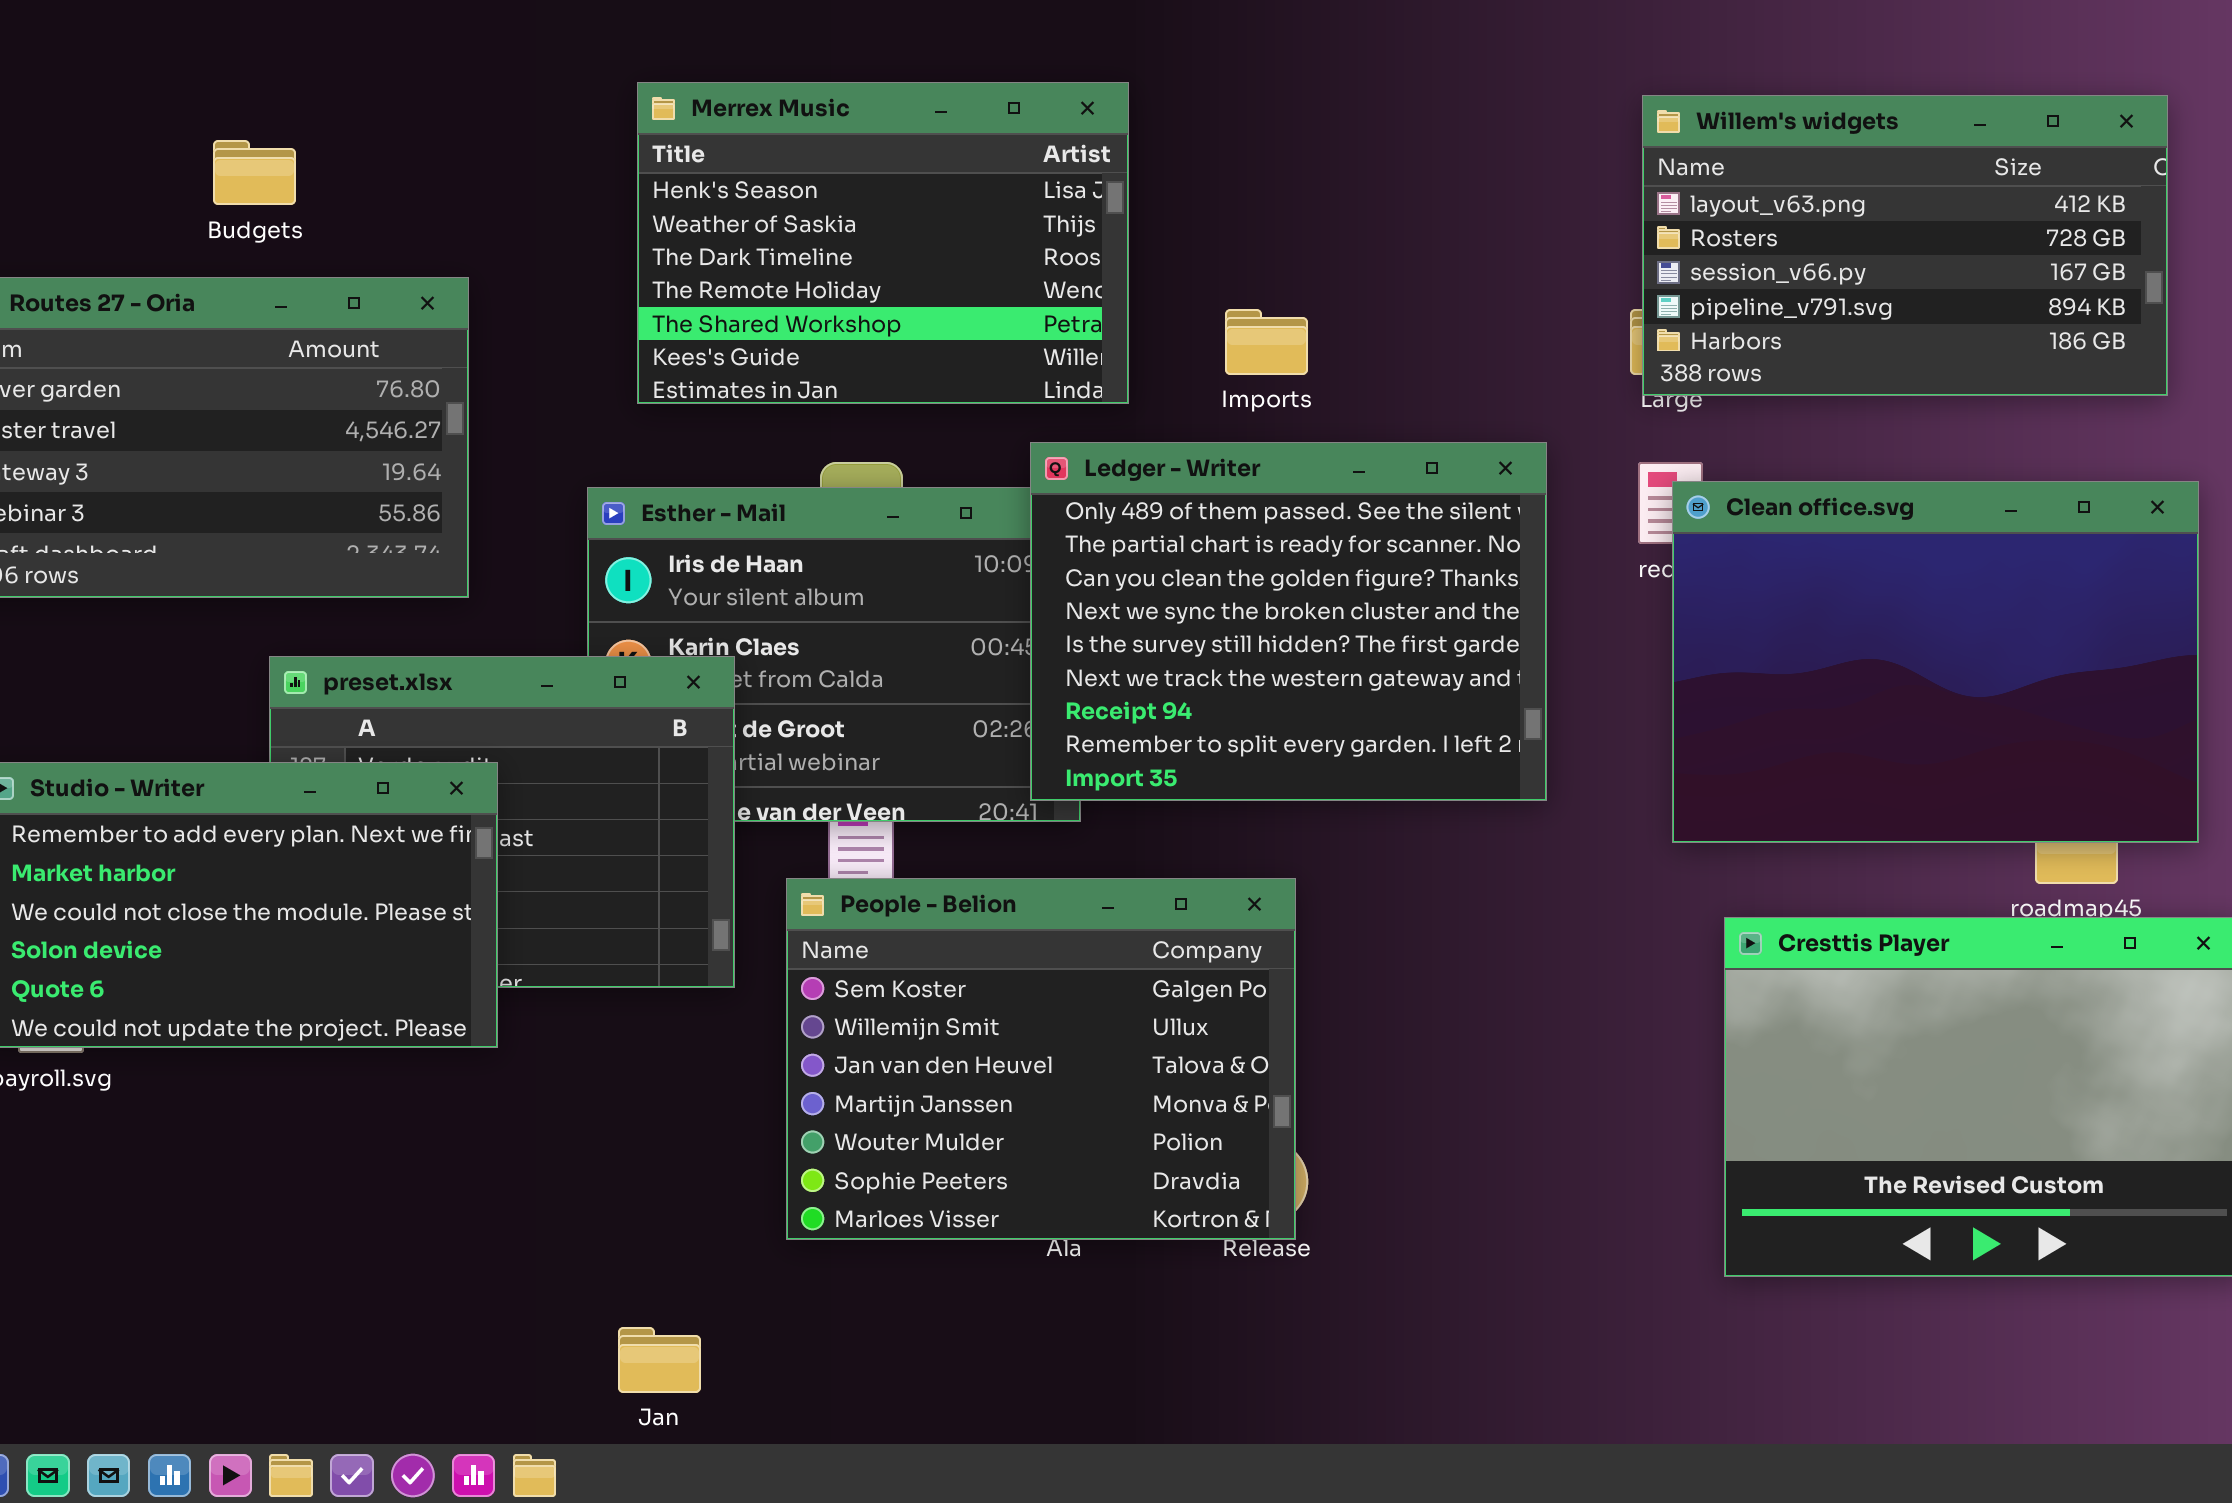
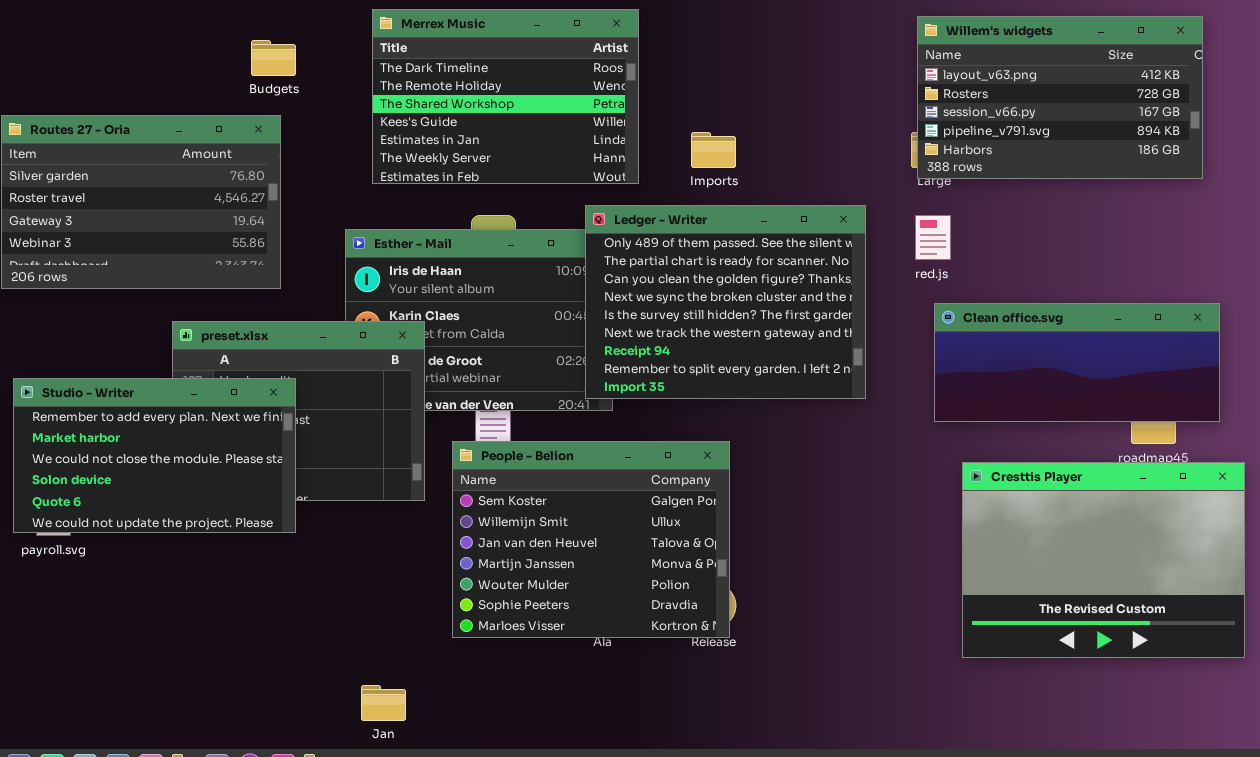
Merrex Music: [637,82,1129,404] -> [372,9,639,184], scrolled down 2 rows
Budgets: [213,140,296,205] -> [251,40,296,76], moved
Clean office.svg: [1672,481,2199,843] -> [934,303,1220,422], resized

